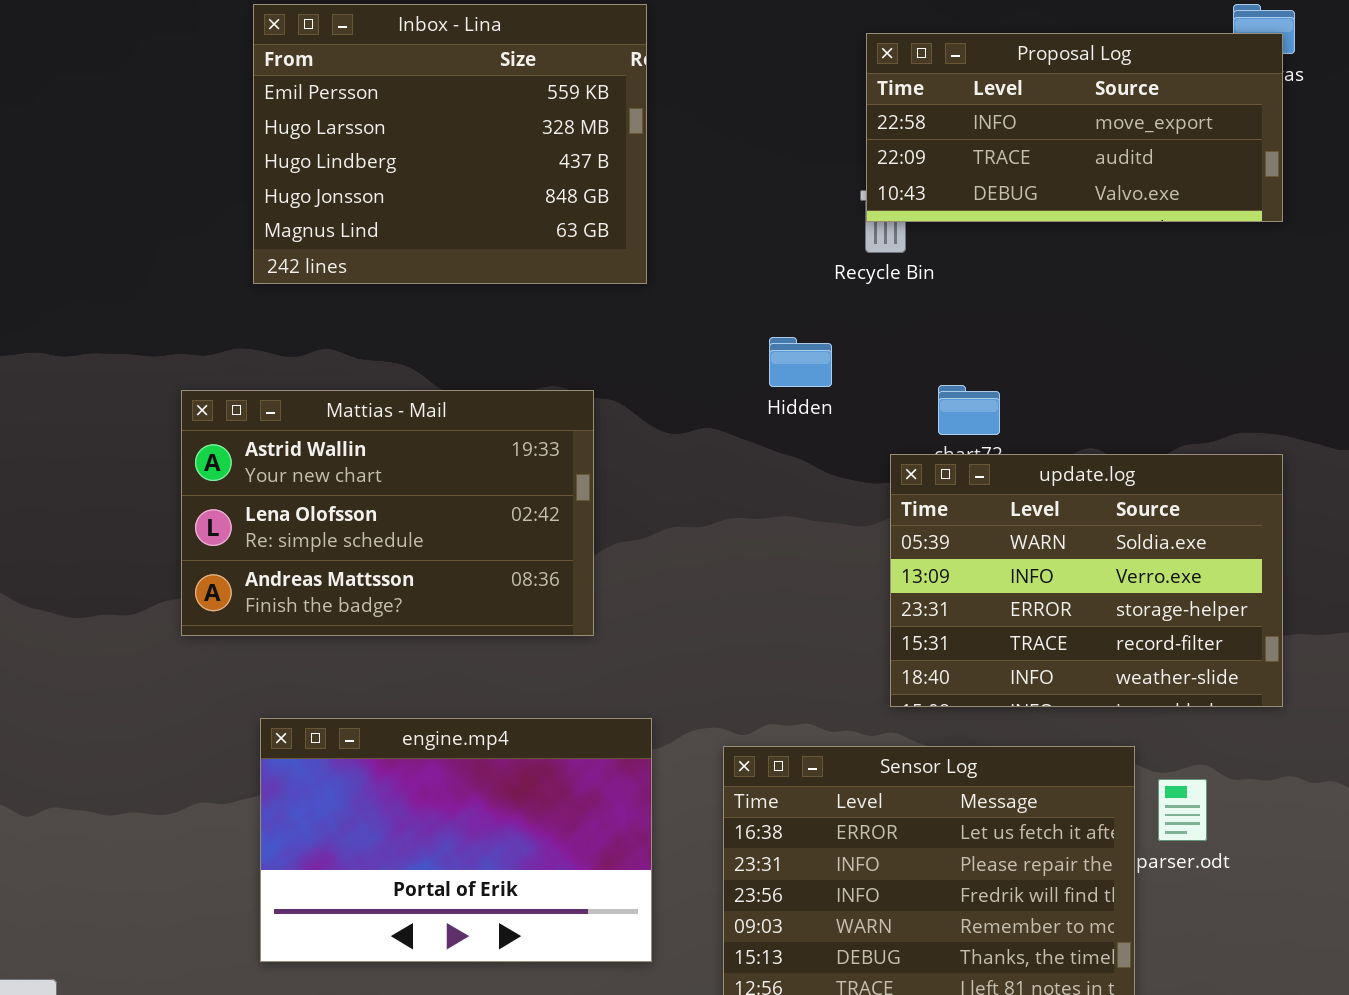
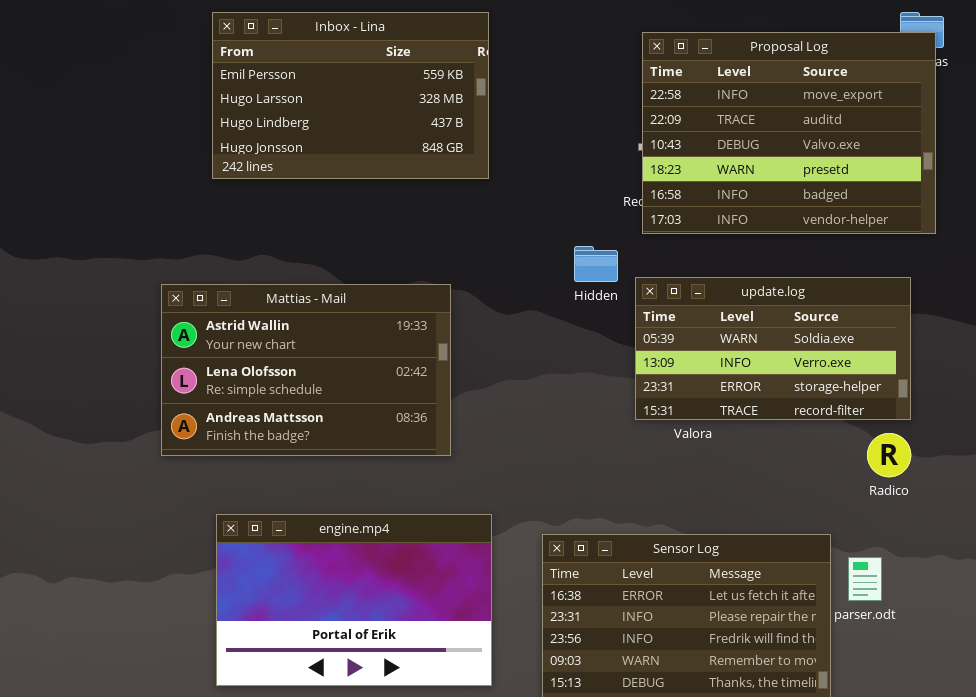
Inbox - Lina: [253,4,647,284] -> [212,12,489,179], resized
Proposal Log: [866,33,1283,222] -> [642,32,936,234], resized
update.log: [890,454,1283,707] -> [635,277,911,420], moved, resized

